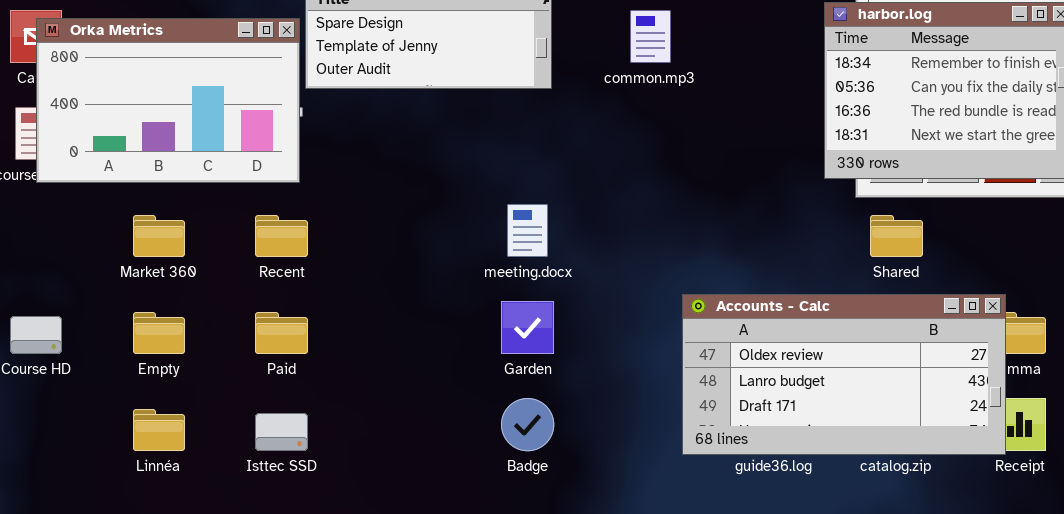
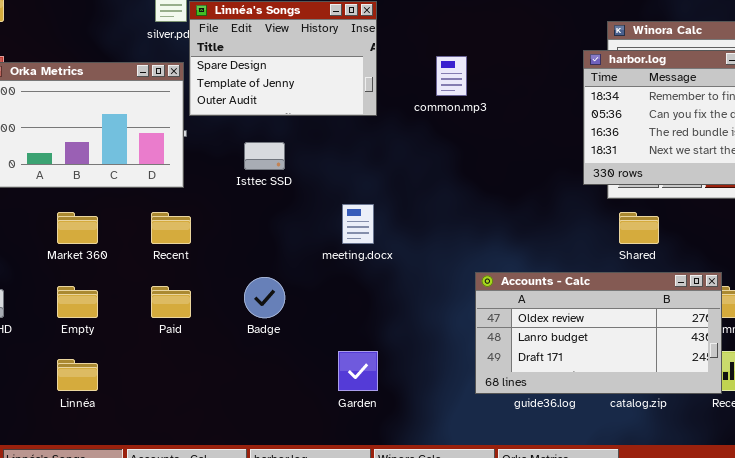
Garden: [501,301,554,354] -> [338,351,378,391], moved
Badge: [501,398,554,451] -> [244,277,285,318], moved
Isttec SSD: [255,413,308,451] -> [244,142,285,170], moved

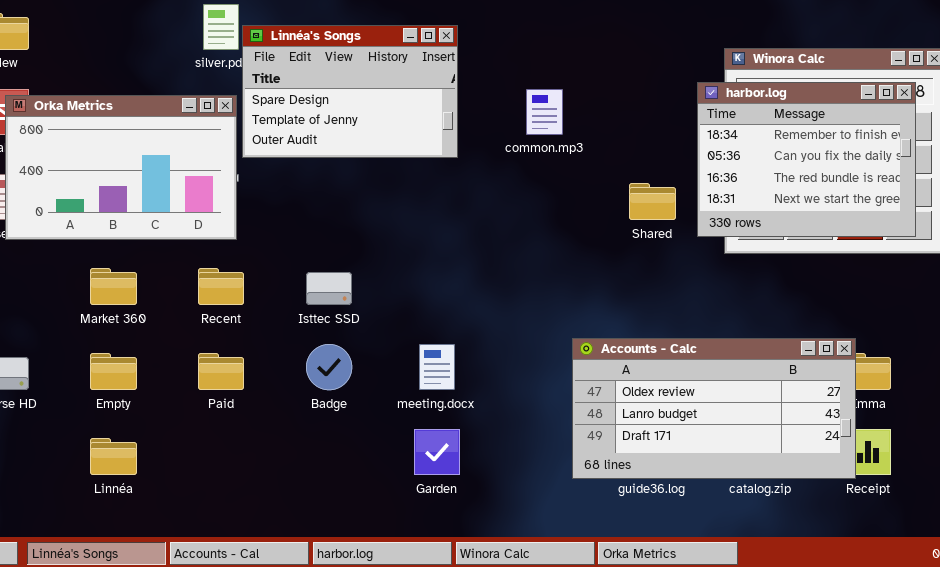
Isttec SSD: [244,142,285,170] -> [306,272,352,305], moved
meeting.docx: [342,204,374,244] -> [419,344,455,390], moved
Shared: [619,212,659,244] -> [629,183,676,220], moved

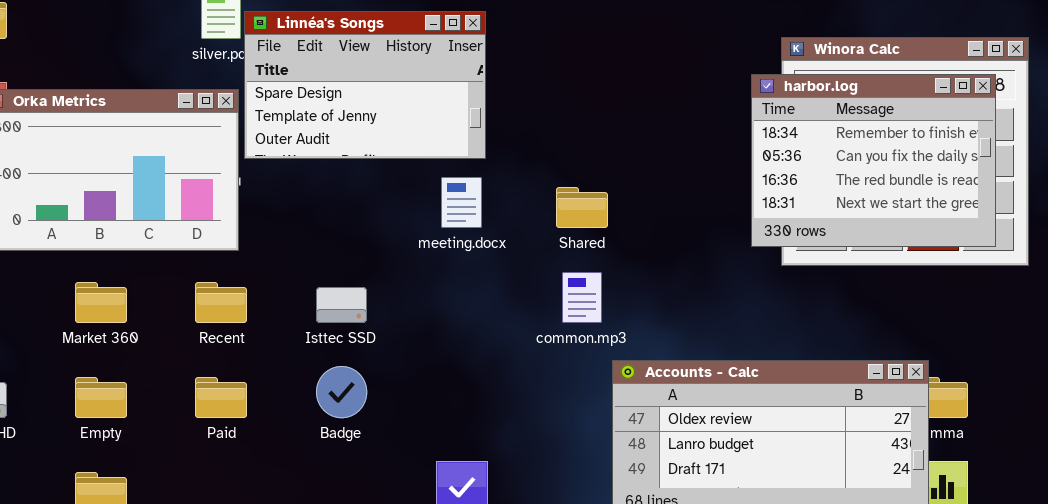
common.mp3: [526,89,563,135] -> [562,272,602,323], moved
Shared: [629,183,676,220] -> [556,187,608,228], moved
meeting.docx: [419,344,455,390] -> [441,177,482,228], moved

